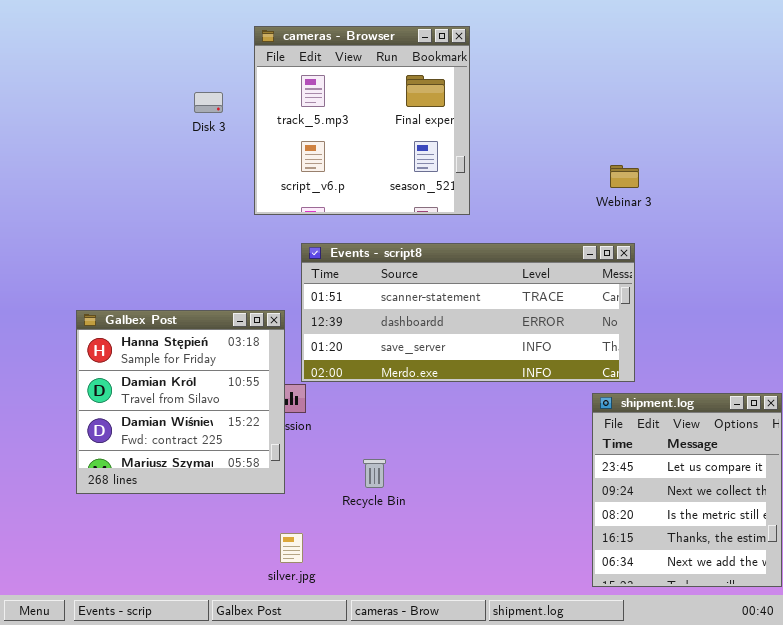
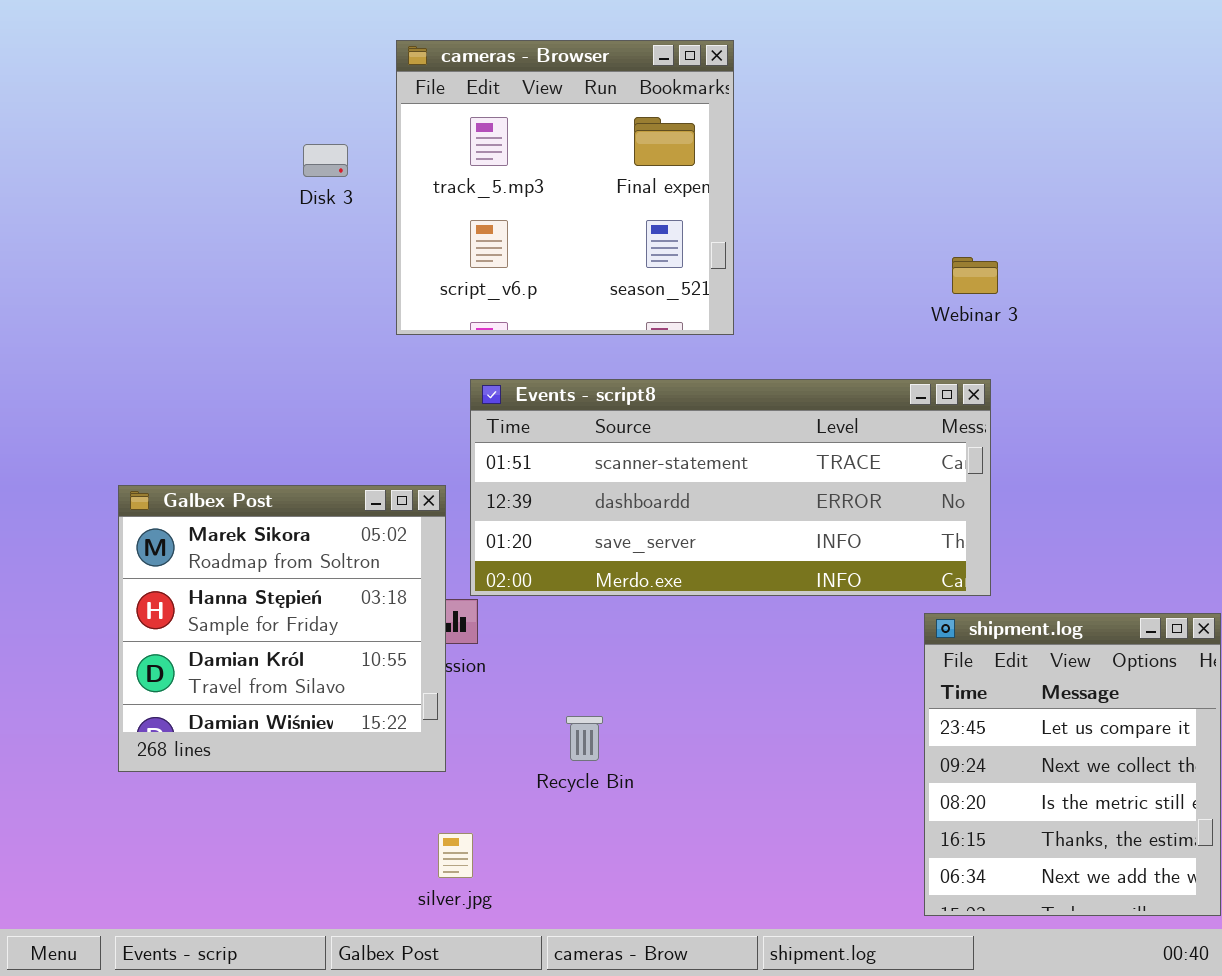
Galbex Post: [76,310,285,494] -> [118,485,446,772], scrolled up 1 row

